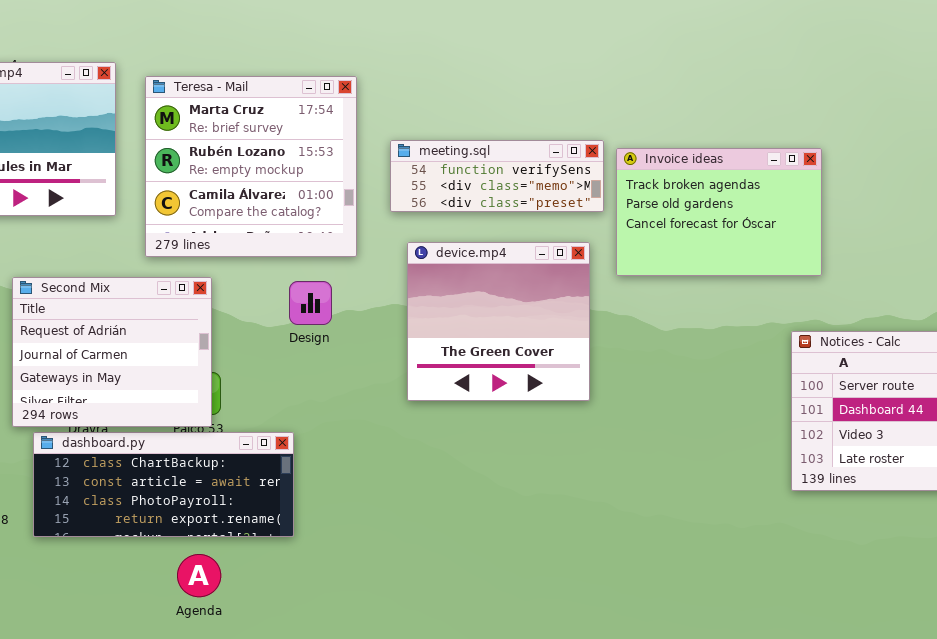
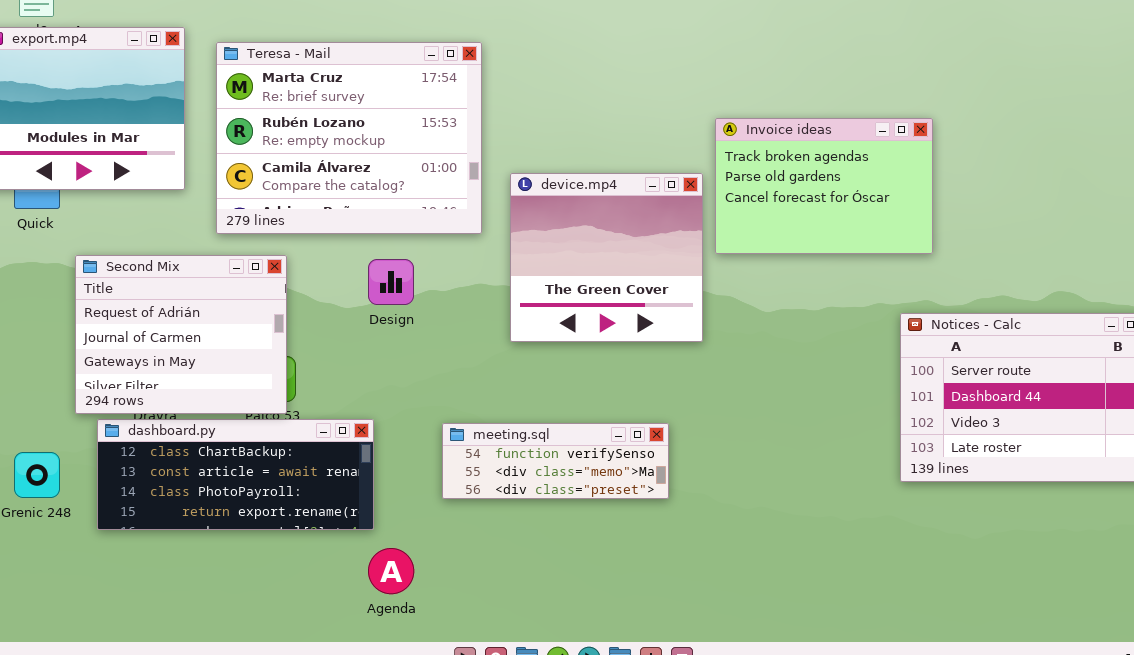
Teresa - Mail: [145,76,357,257] -> [216,42,482,234], resized
meeting.sql: [390,140,604,212] -> [442,423,669,499], moved
device.mp4: [407,242,590,401] -> [510,173,703,342], moved
Agenda: [177,554,221,597] -> [368,548,414,594], moved

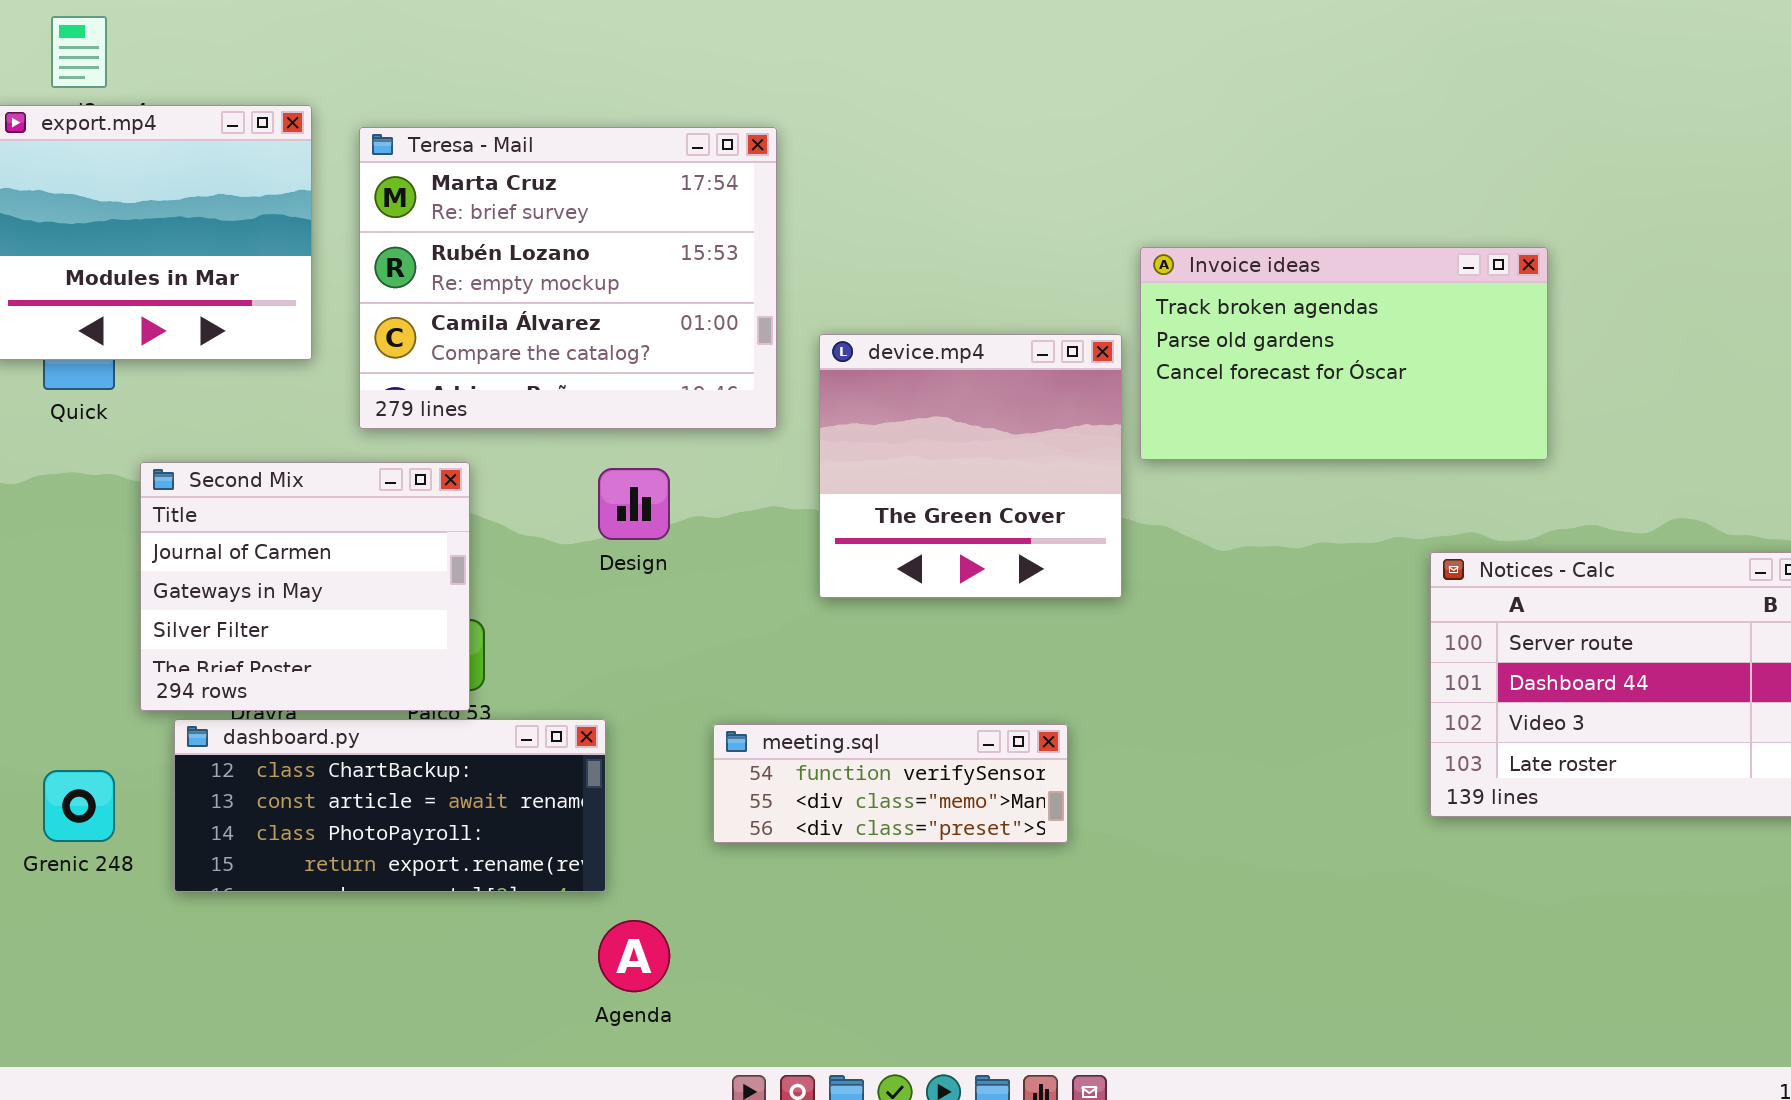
Invoice ideas: [715,118,933,254] -> [1140,247,1548,460], resized
Second Mix: [75,255,287,414] -> [140,462,470,711], scrolled down 1 row

